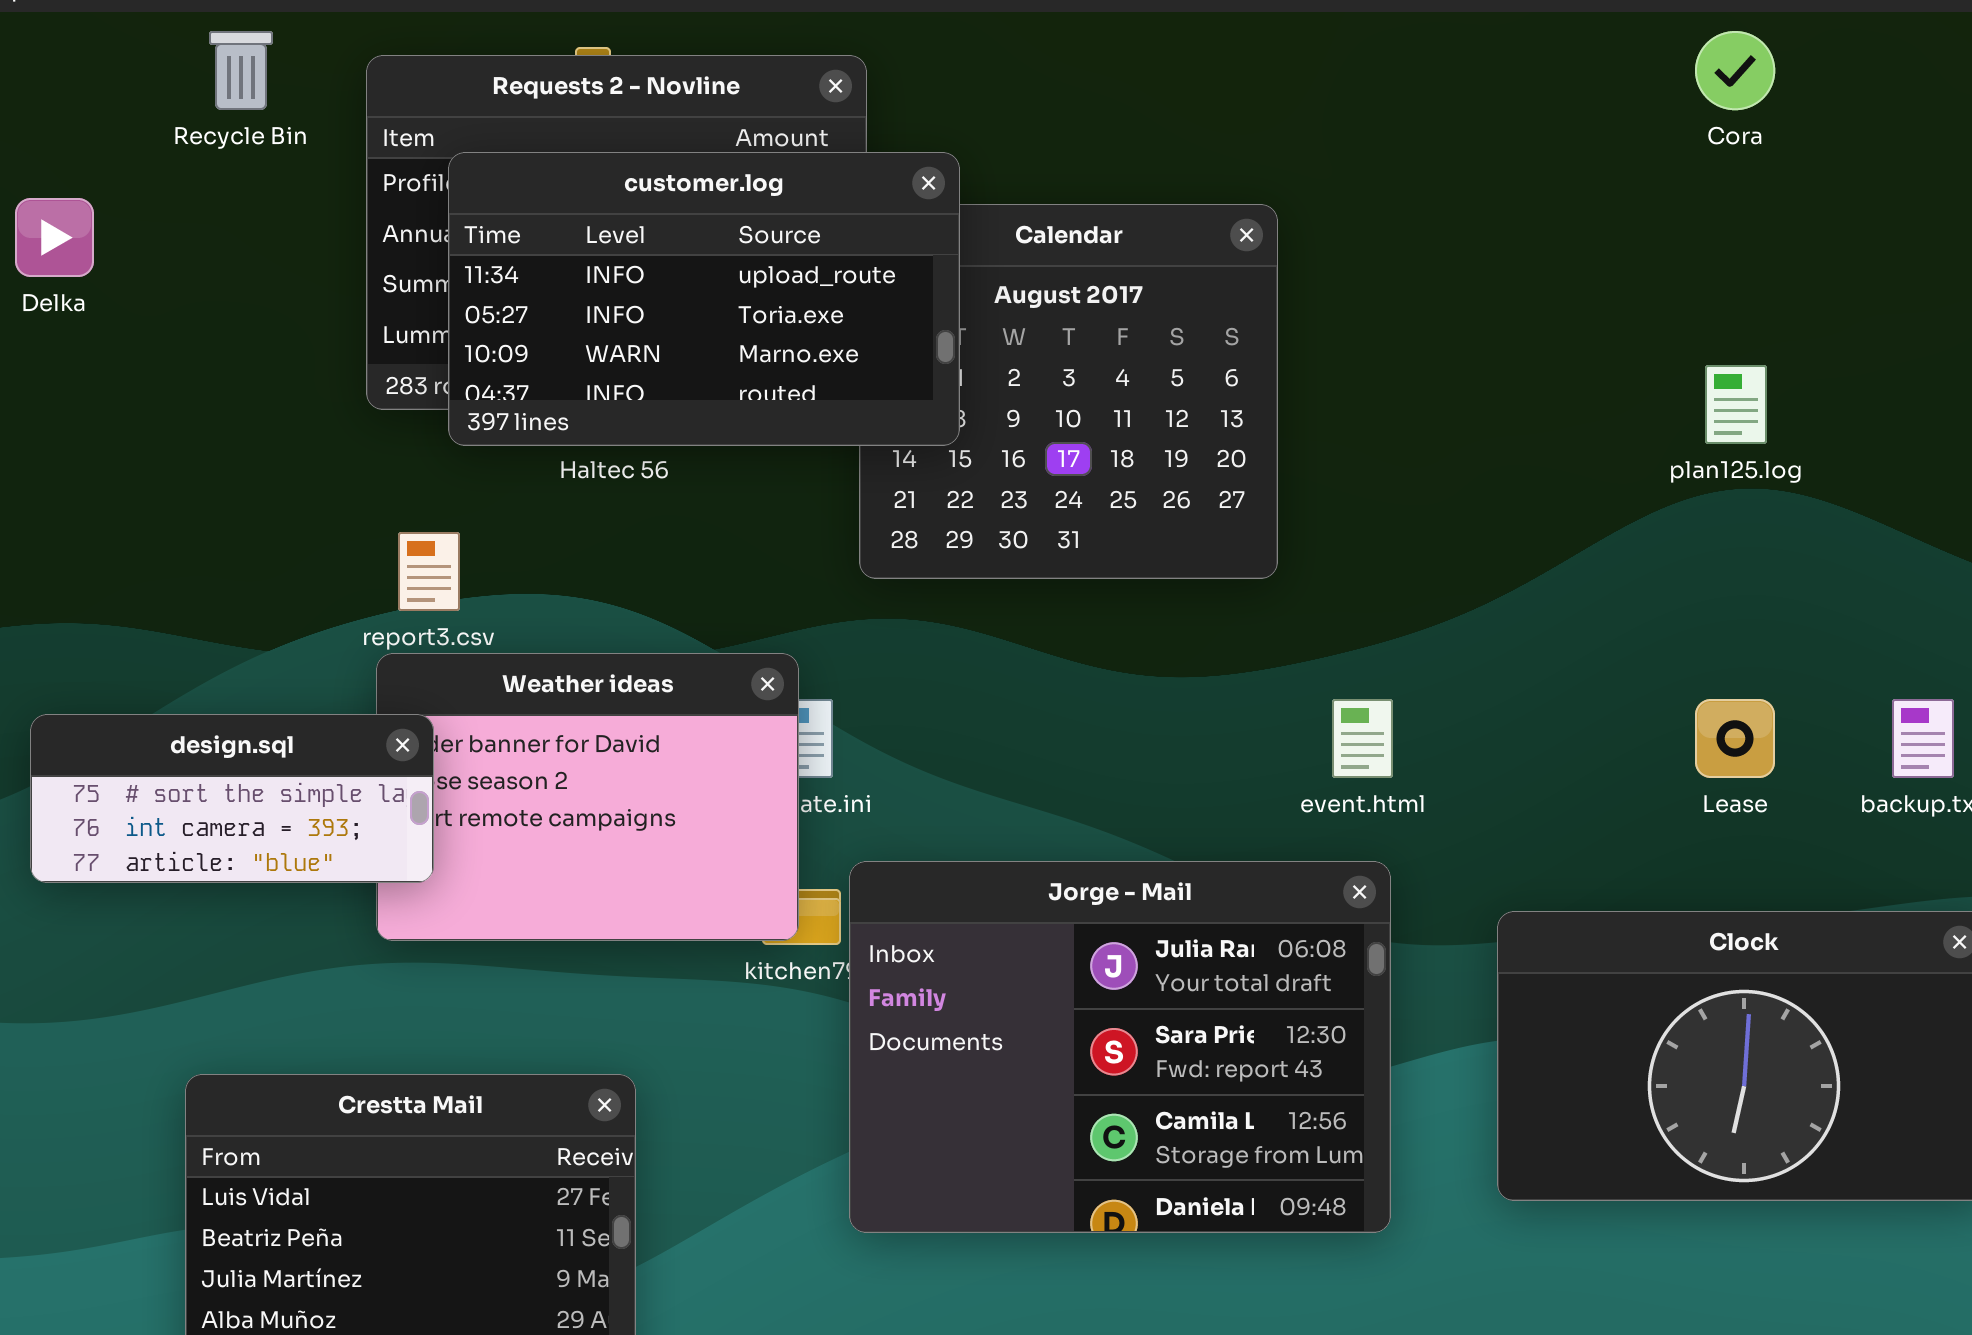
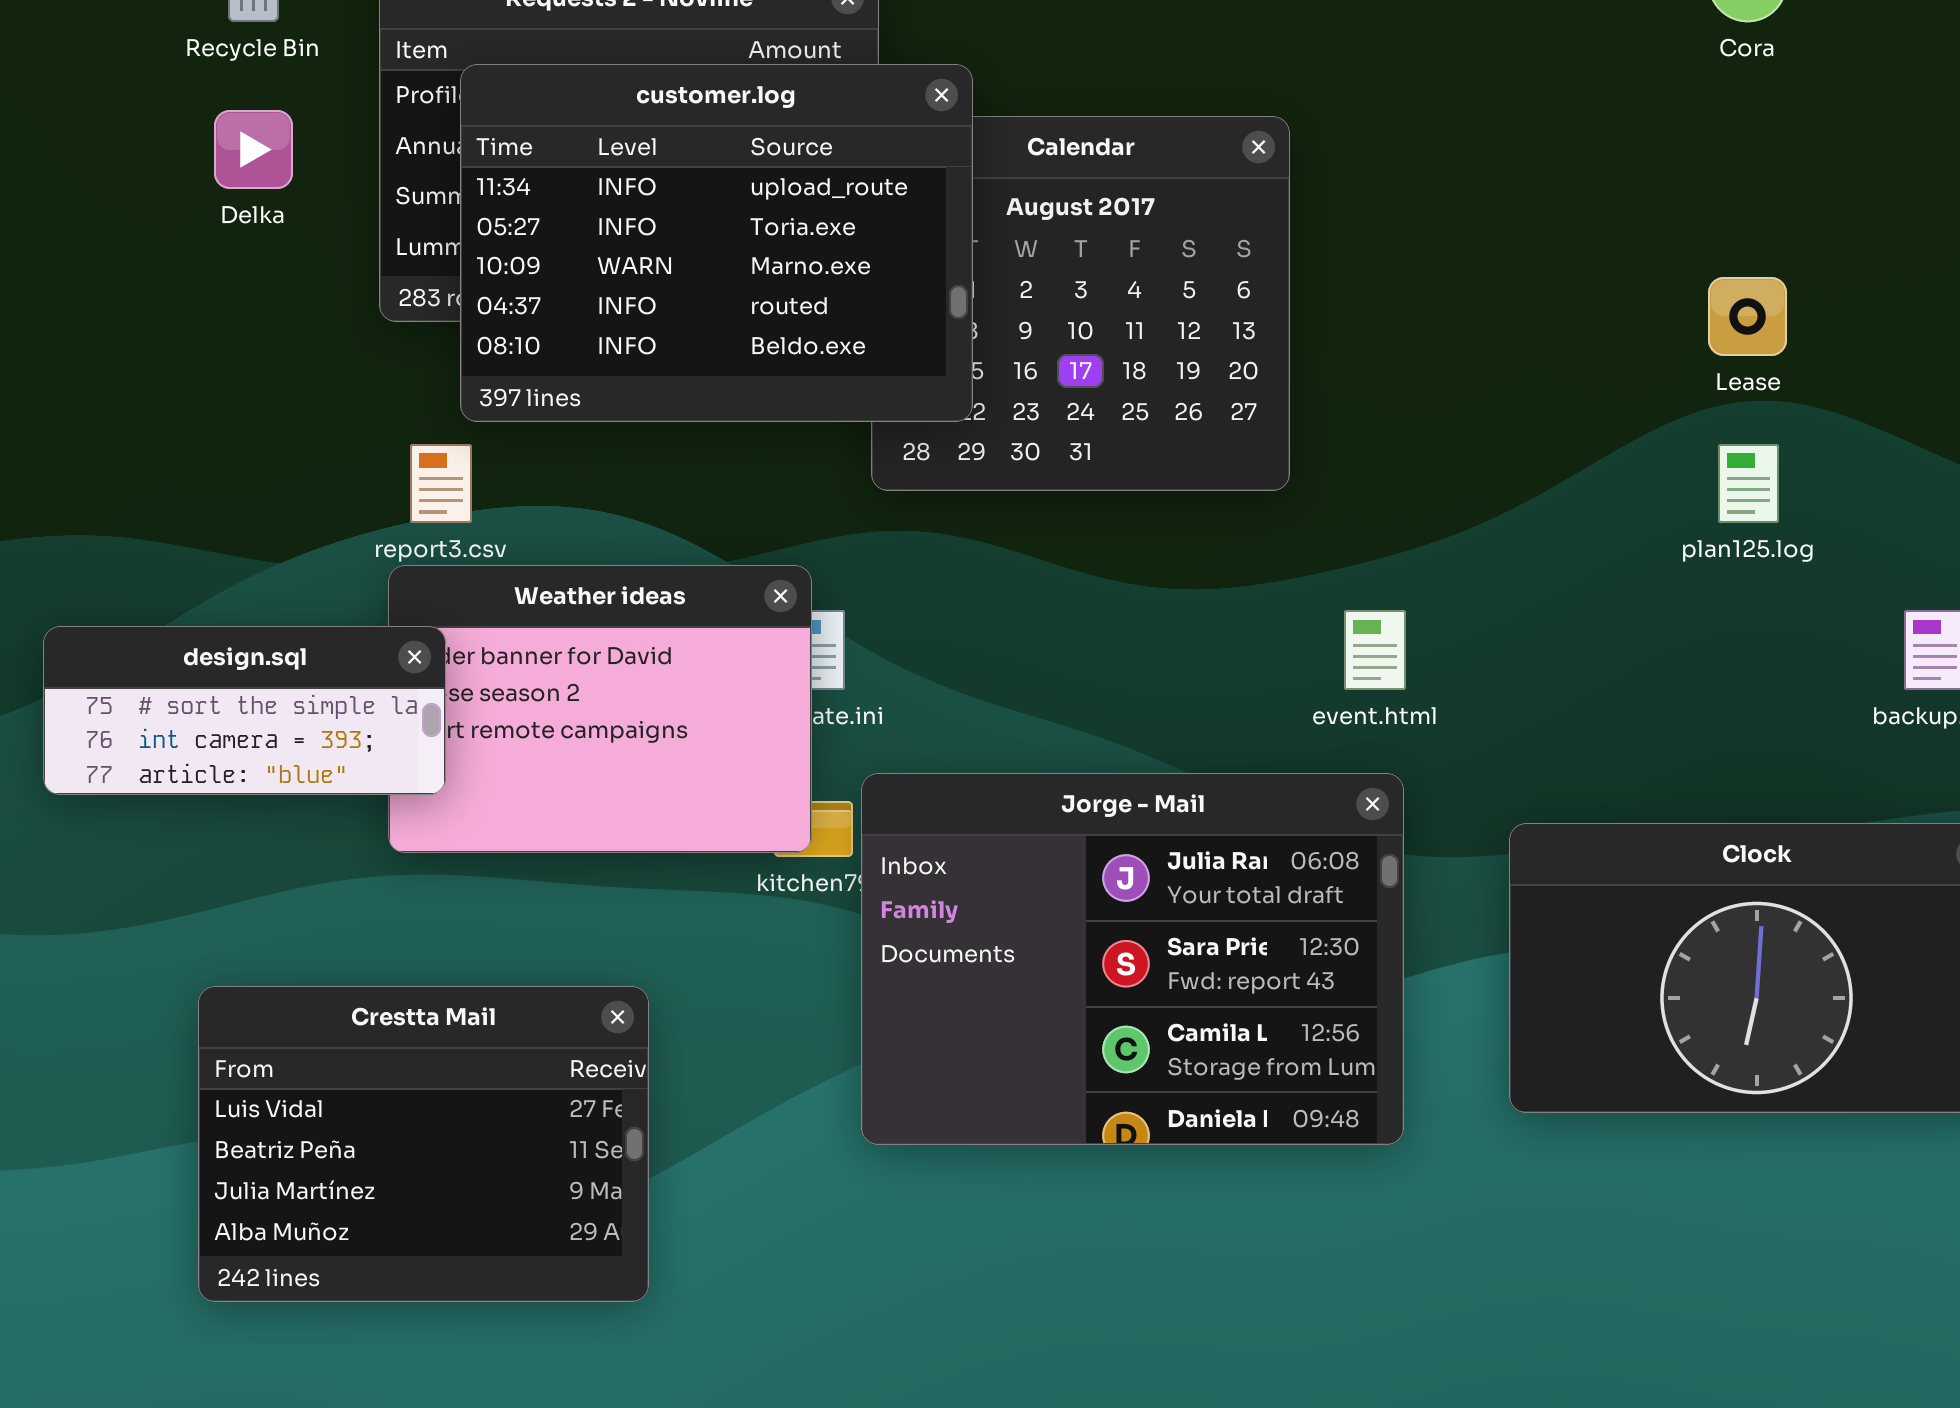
customer.log: [448,152,960,446] -> [460,64,973,422], resized
Delka: [15,198,94,277] -> [214,110,293,189], moved
plan125.log: [1705,365,1767,444] -> [1718,444,1779,523], moved
Lease: [1695,699,1775,778] -> [1708,277,1787,356], moved

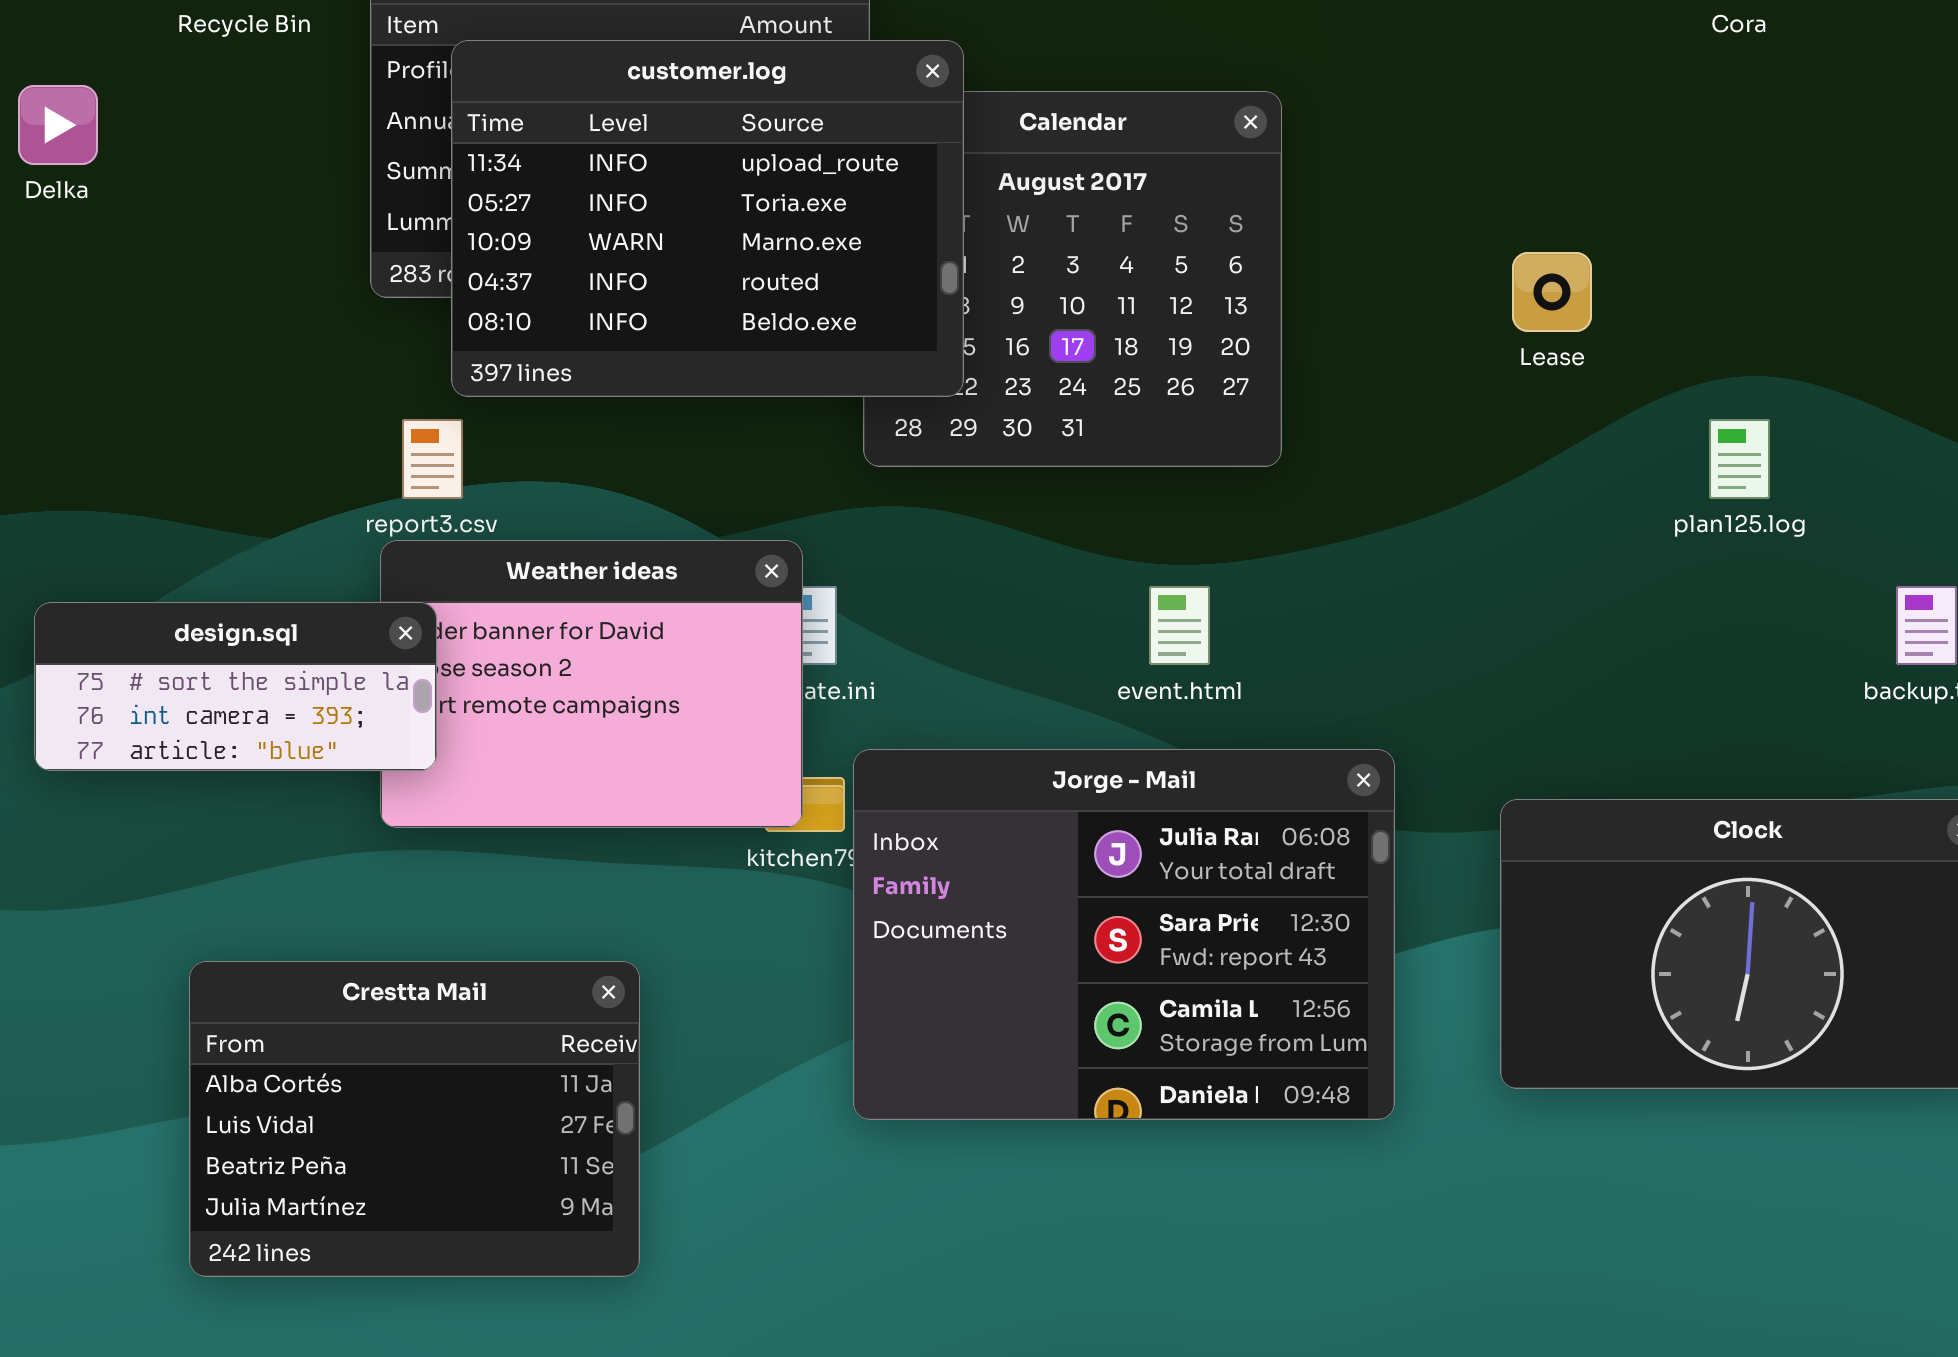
Delka: [214,110,293,189] -> [18,85,98,165], moved
Lease: [1708,277,1787,356] -> [1512,252,1592,332], moved
event.html: [1344,610,1406,690] -> [1149,586,1210,665], moved
Crestta Mail: [198,986,649,1302] -> [189,961,640,1277], scrolled up 1 row

